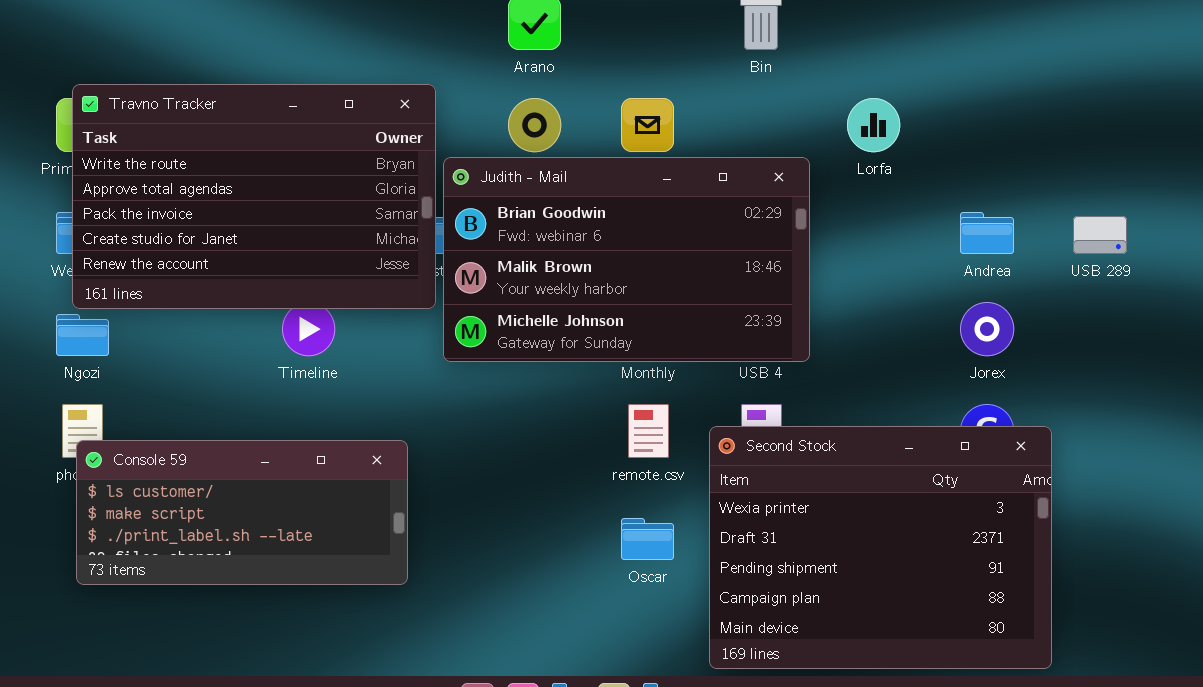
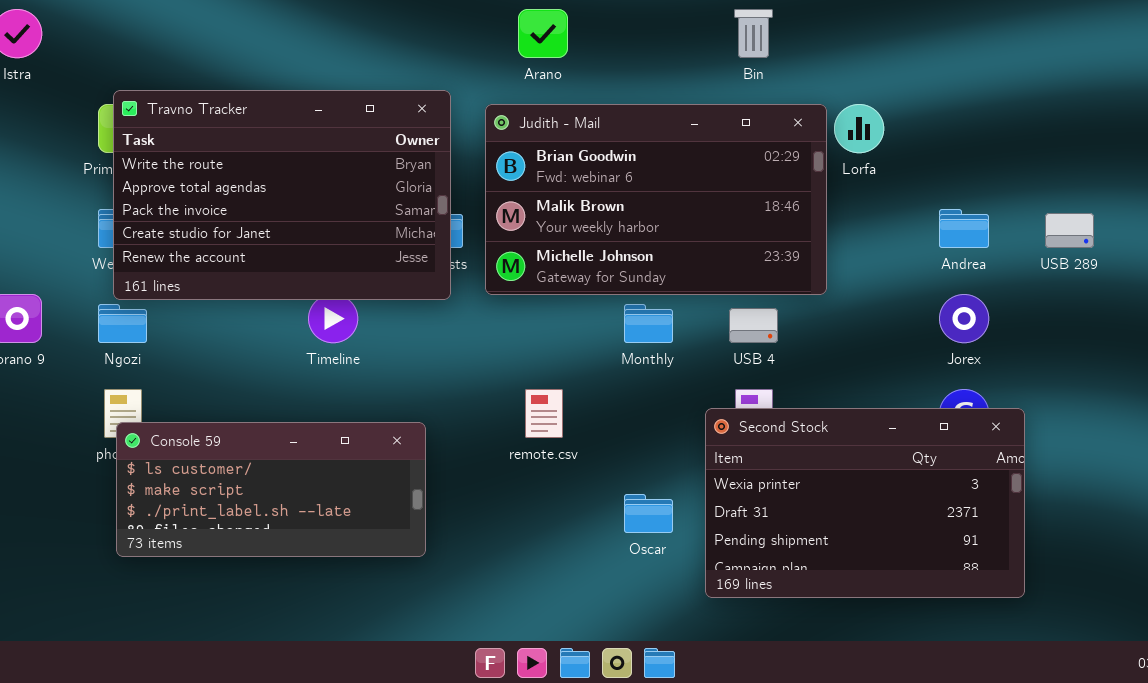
Judith - Mail: [443,157,810,362] -> [485,104,827,295], moved
remote.csv: [628,404,669,458] -> [525,389,563,438], moved
Second Stock: [709,426,1052,669] -> [705,408,1025,598], resized

